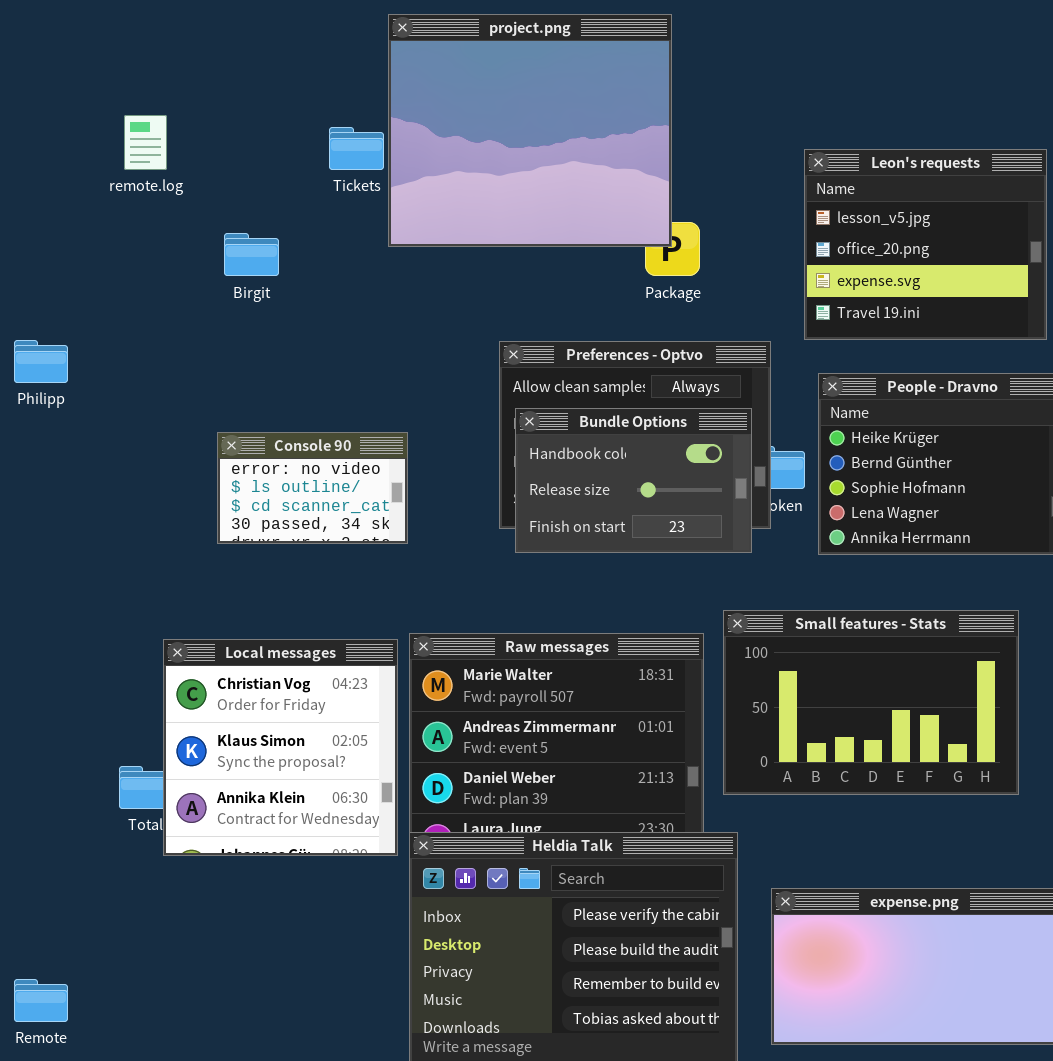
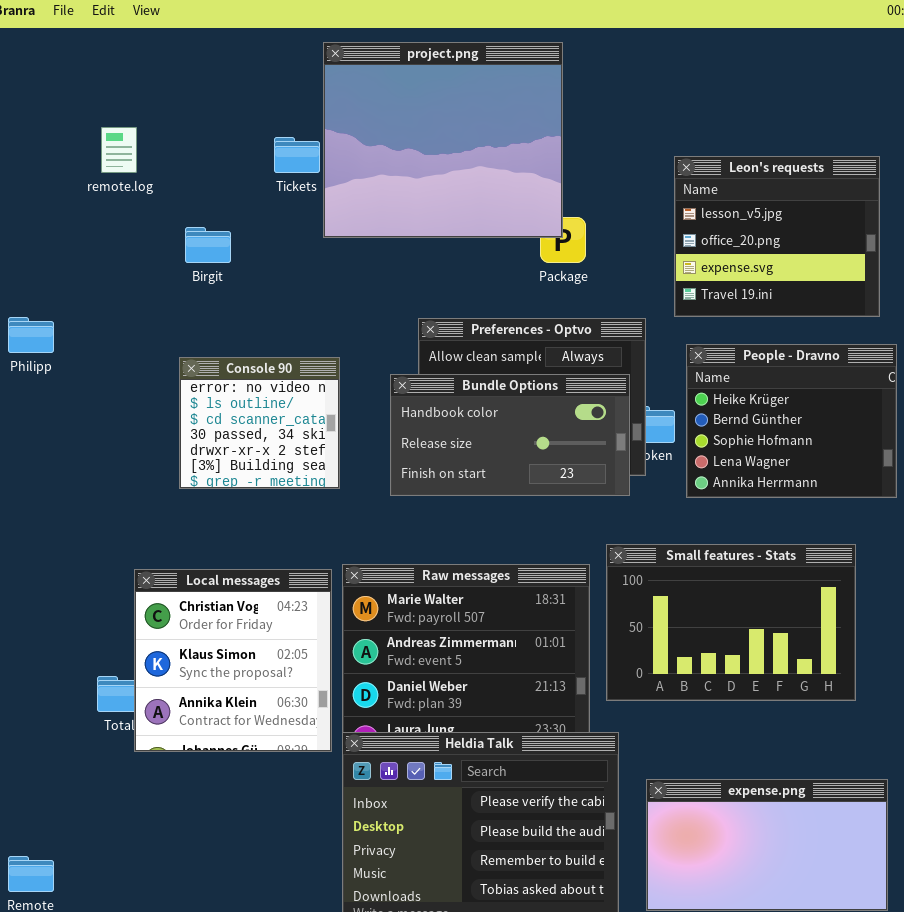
Bundle Options: [515,408,752,553] -> [390,374,630,496], resized
Console 90: [217,432,408,544] -> [179,357,340,489], resized

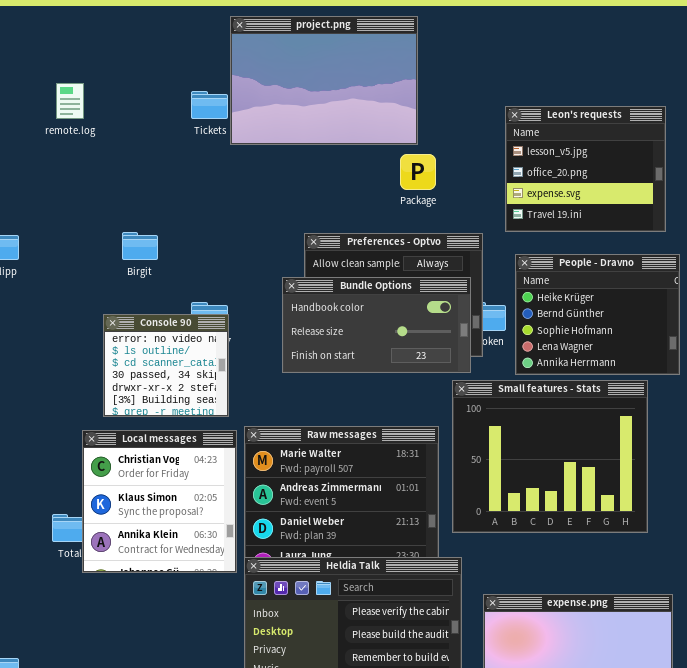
project.png: [323,42,563,238] -> [230,16,418,145], resized
Birgit: [185,227,231,263] -> [122,232,158,260], moved
Console 90: [179,357,340,489] -> [103,314,229,417], moved
Small features - Stats: [606,544,856,701] -> [452,380,648,533], resized

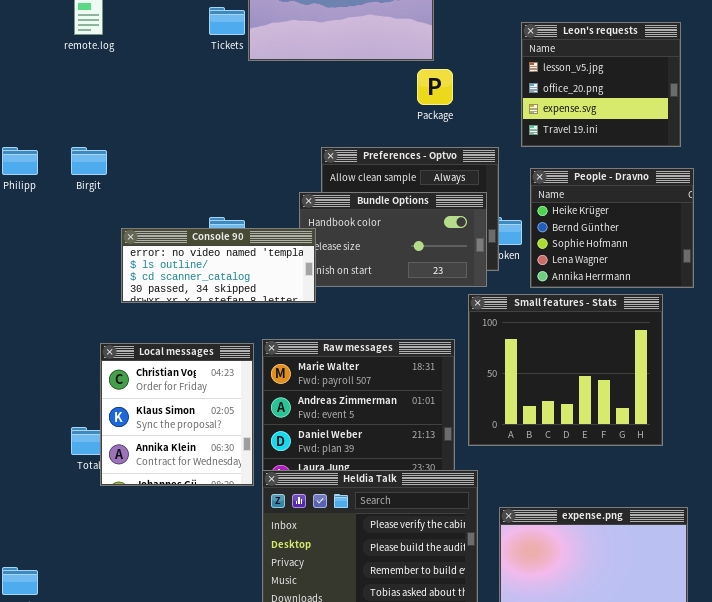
Birgit: [122,232,158,260] -> [71,147,107,175], moved
Console 90: [103,314,229,417] -> [121,228,316,303], resized

